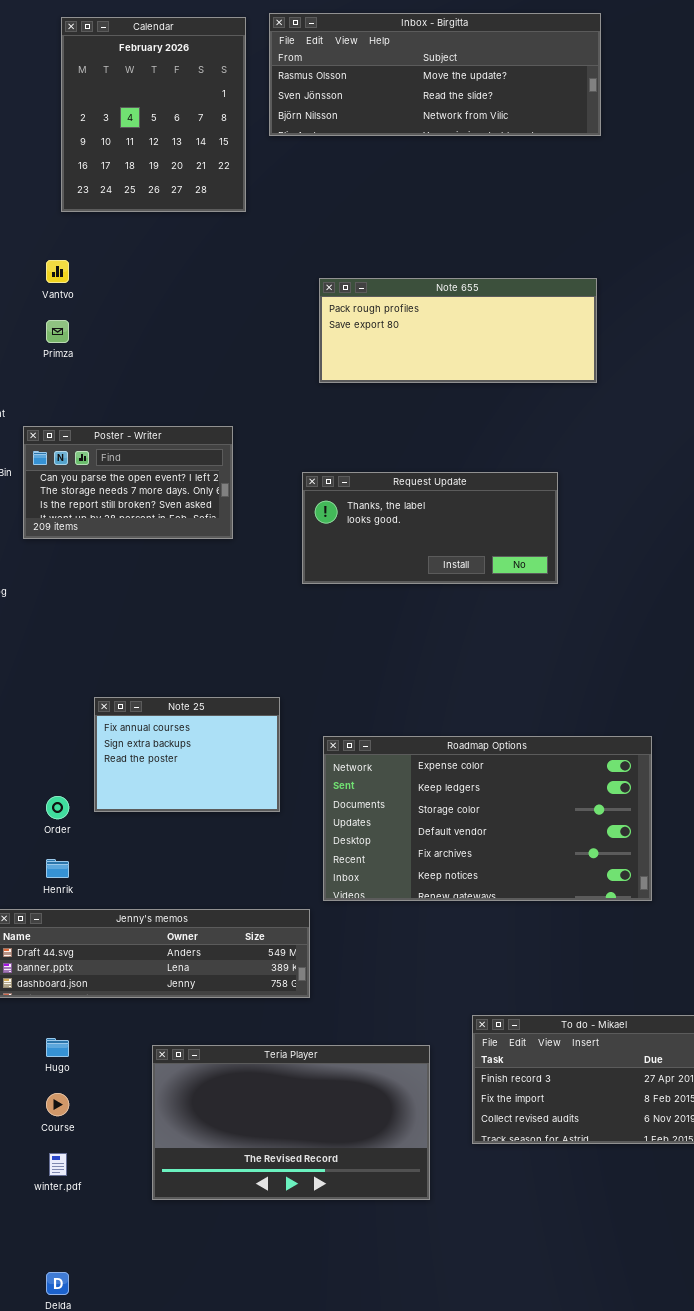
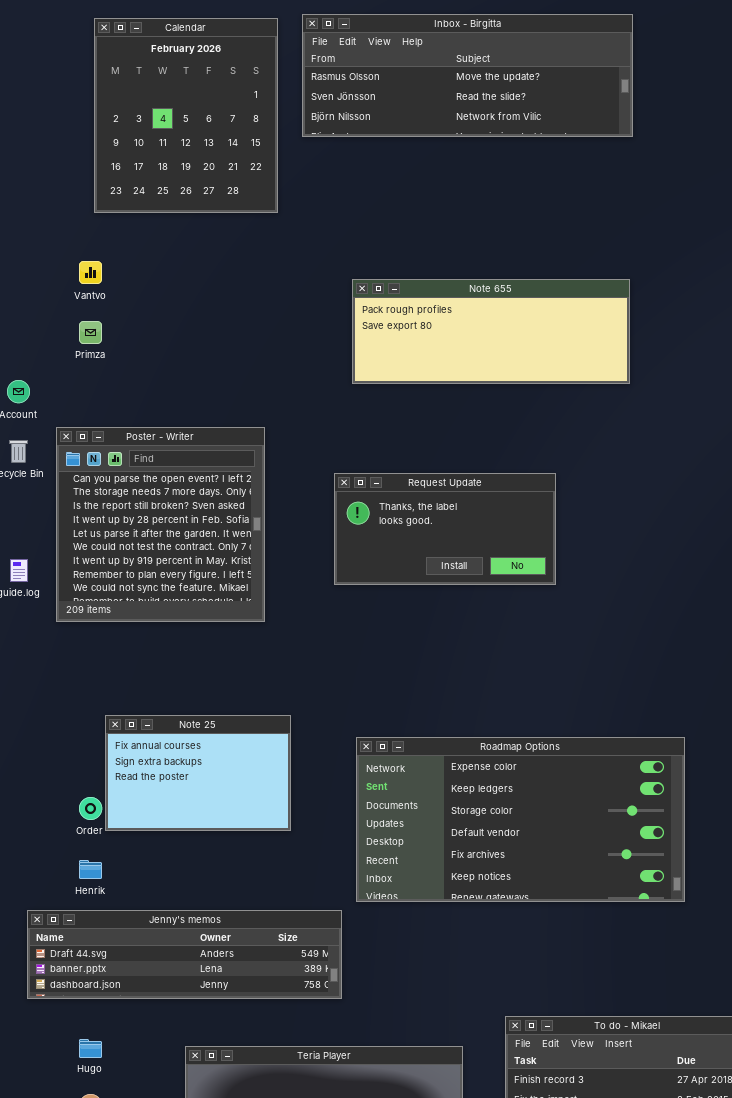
Poster - Writer: [23,426,233,539] -> [56,427,265,622], resized
Request Update: [302,472,558,584] -> [334,473,556,585], resized
Note 25: [94,697,280,812] -> [105,715,291,831], moved

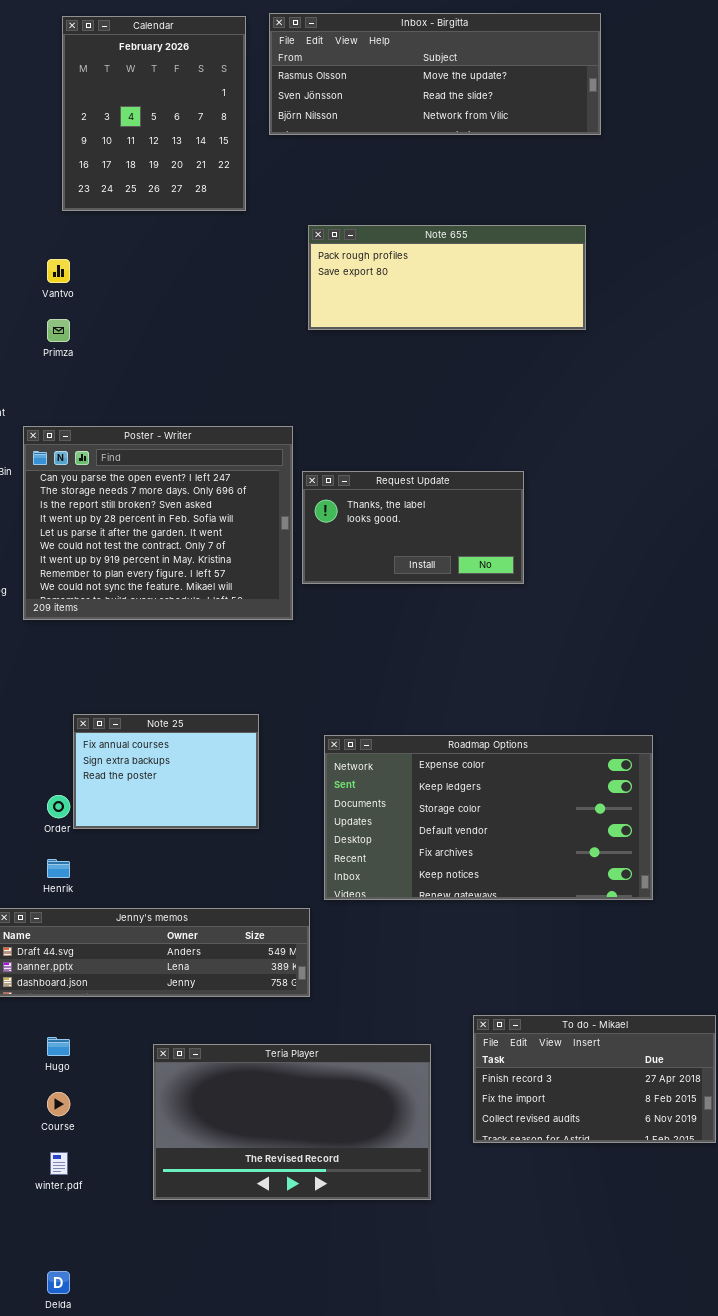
Note 655: [352,279,630,384] -> [308,225,586,330], moved
Poster - Writer: [56,427,265,622] -> [23,426,293,620], resized

